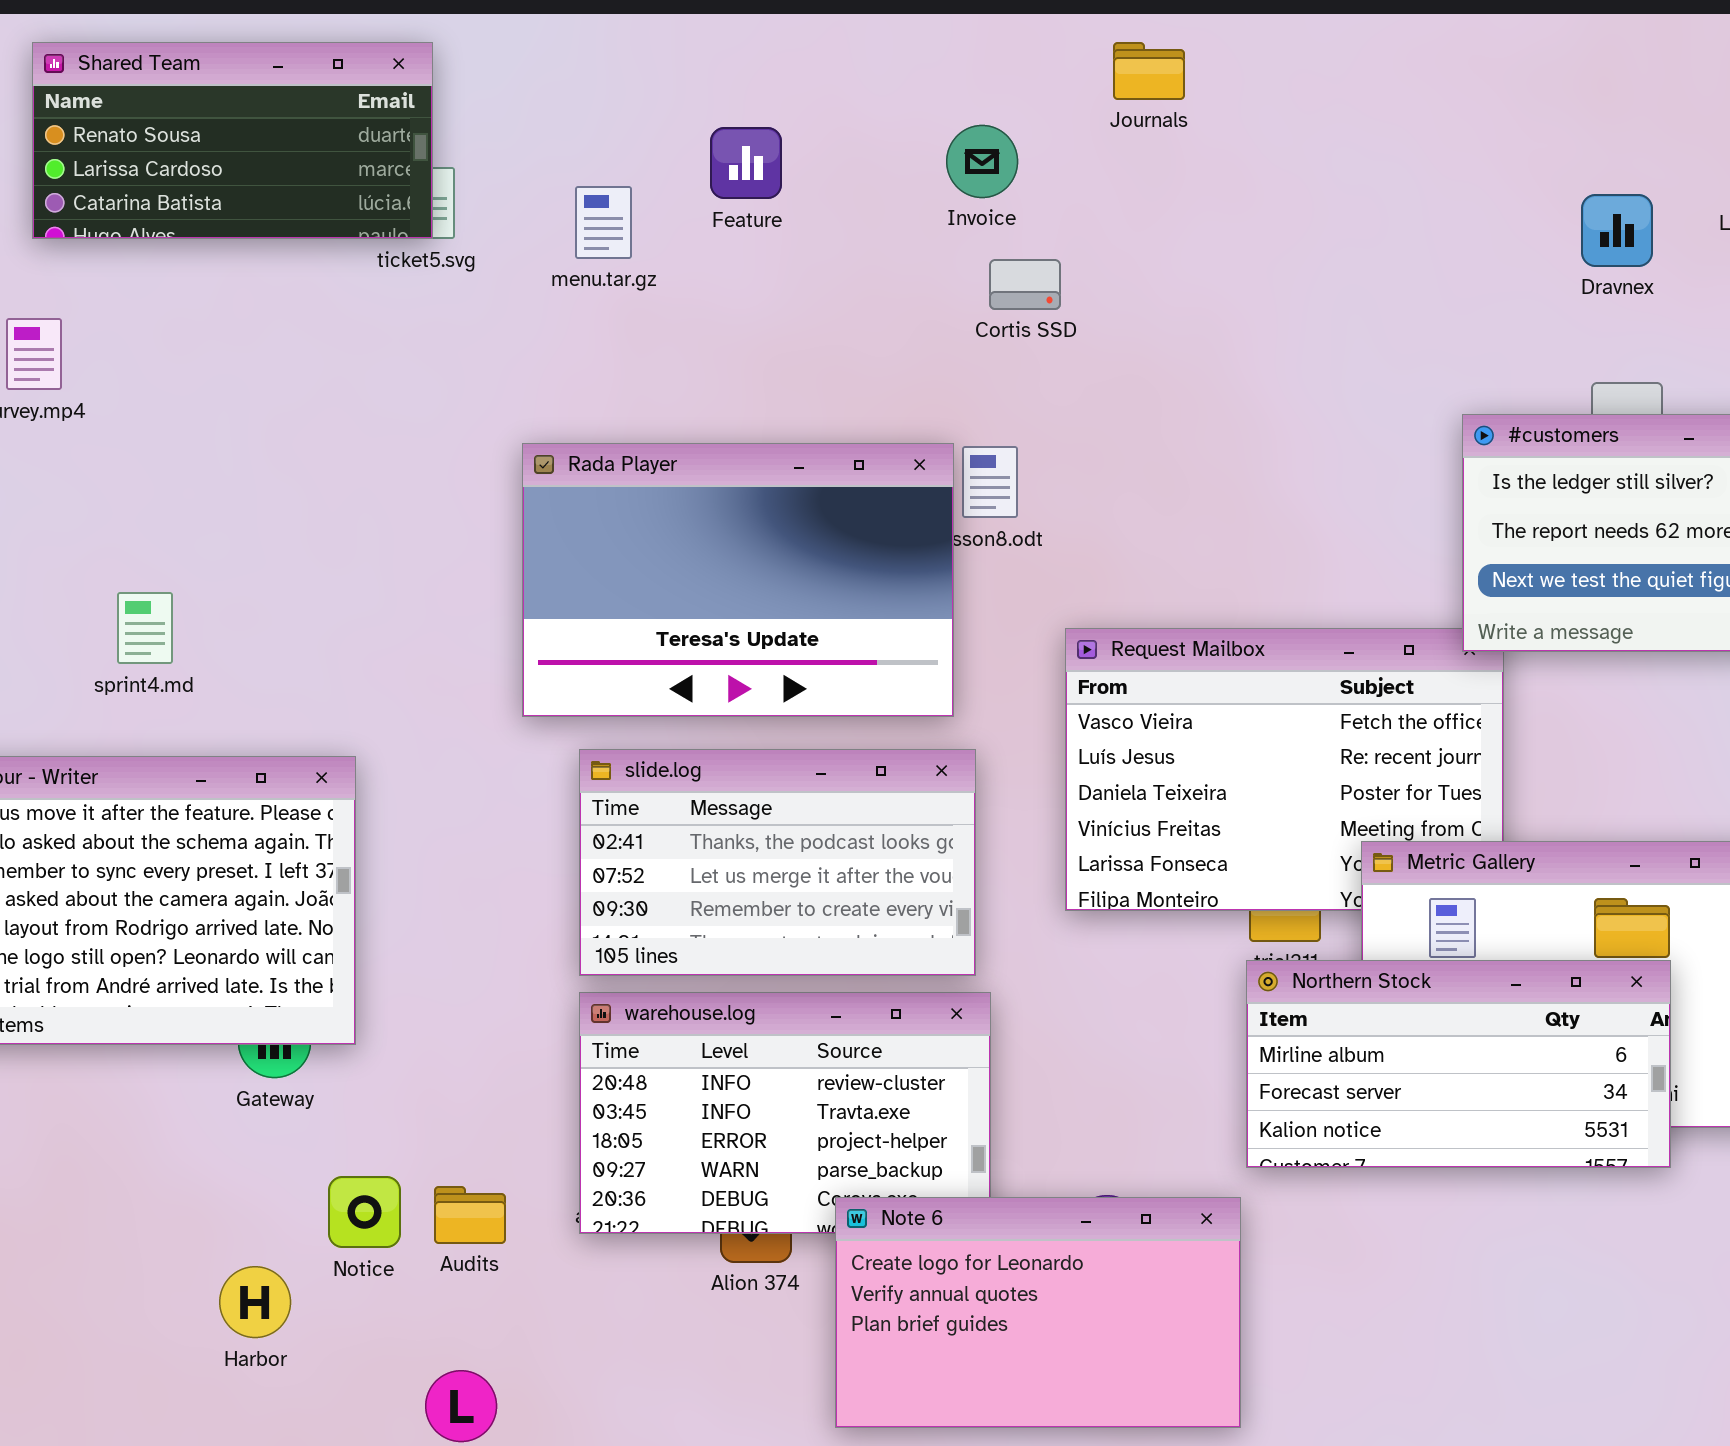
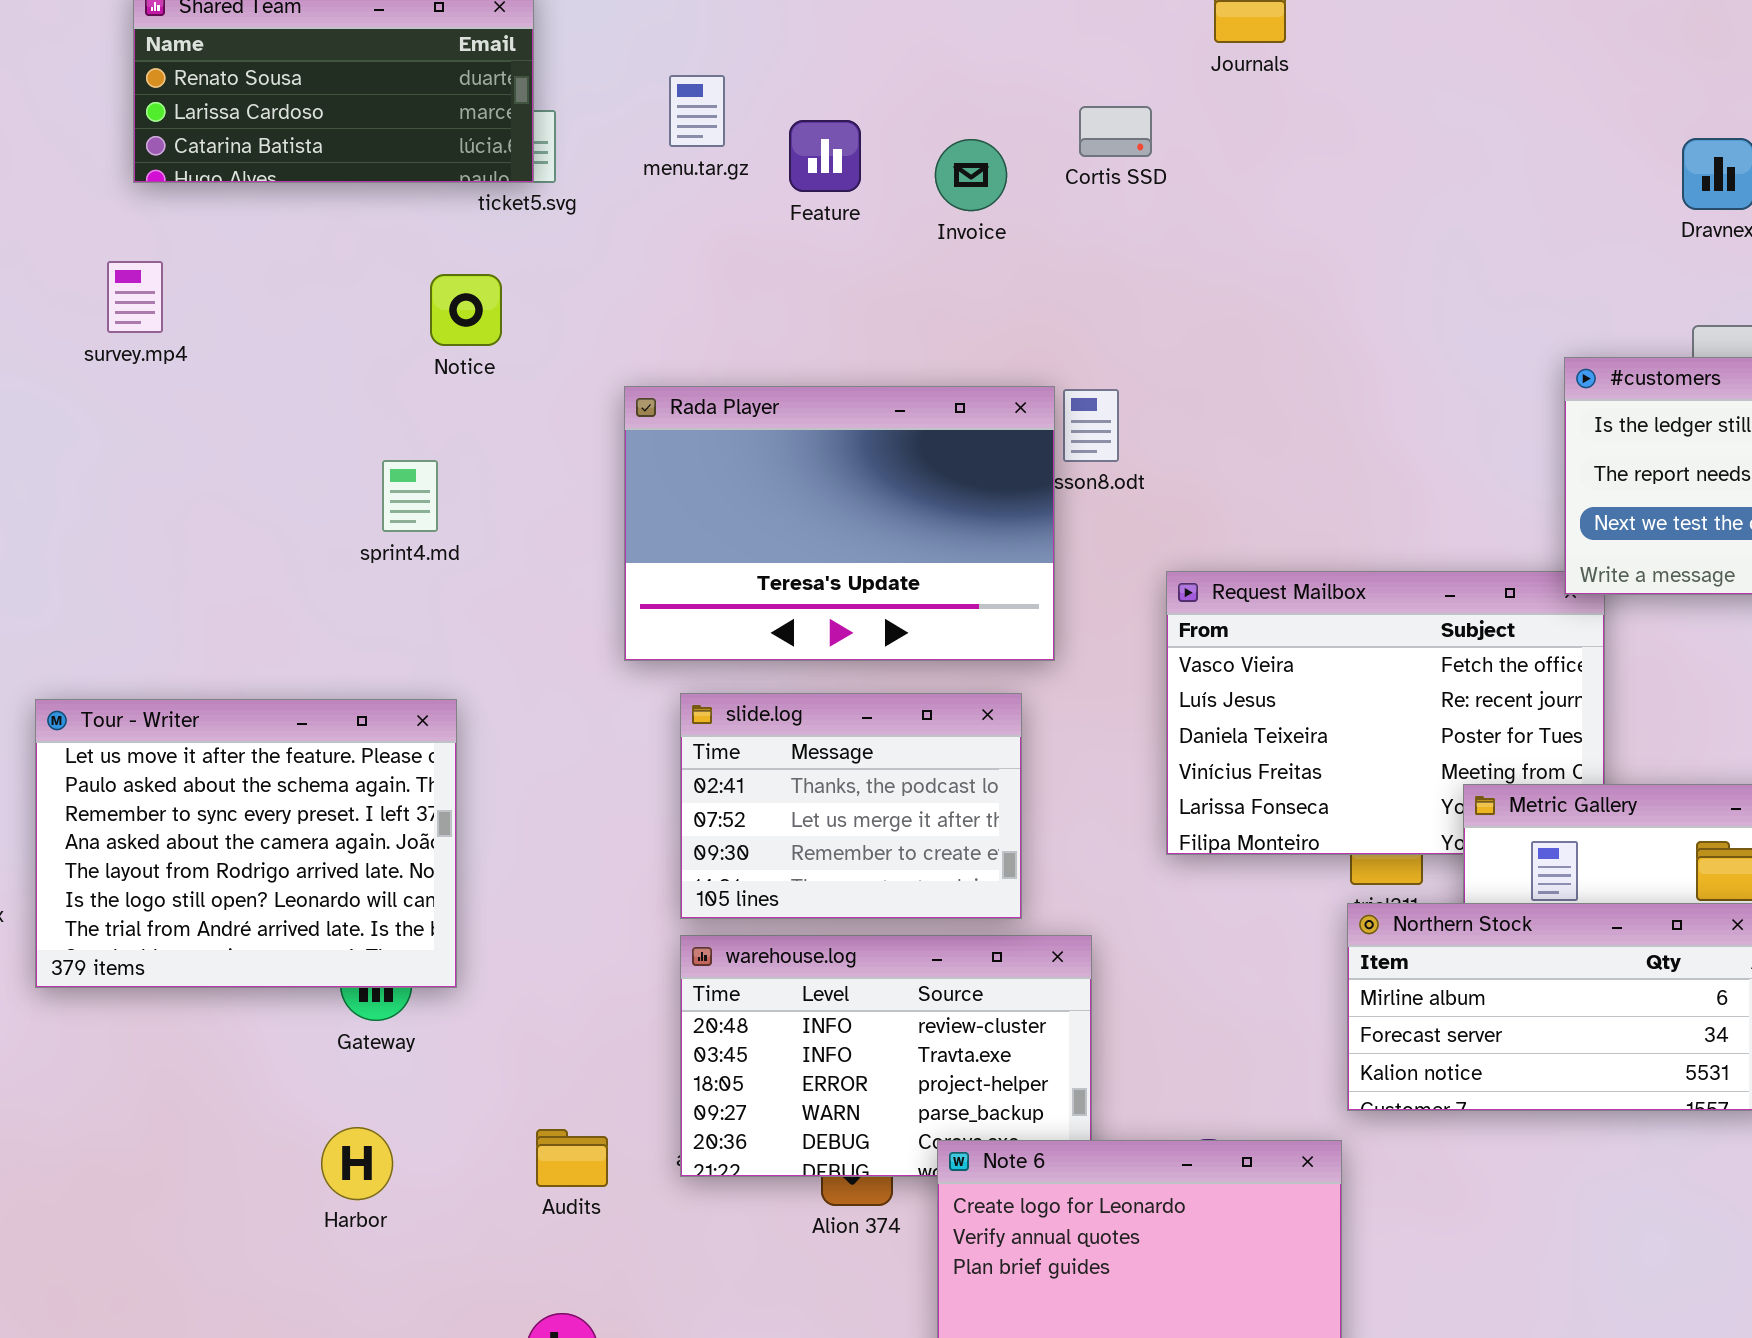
Invoice: [946,125,1018,198] -> [935,139,1007,211], moved
Feature: [710,127,782,199] -> [789,120,861,192], moved
menu.tar.gz: [575,186,632,259] -> [669,75,725,147], moved
Cortis SSD: [989,259,1061,310] -> [1079,106,1152,157], moved
sprint4.md: [117,592,173,664] -> [382,460,438,532], moved
slide.log: [579,749,976,976] -> [680,693,1022,919], resized
Notice: [328,1176,401,1248] -> [430,274,502,346], moved
Harbor: [219,1266,291,1338] -> [321,1127,393,1200], moved

